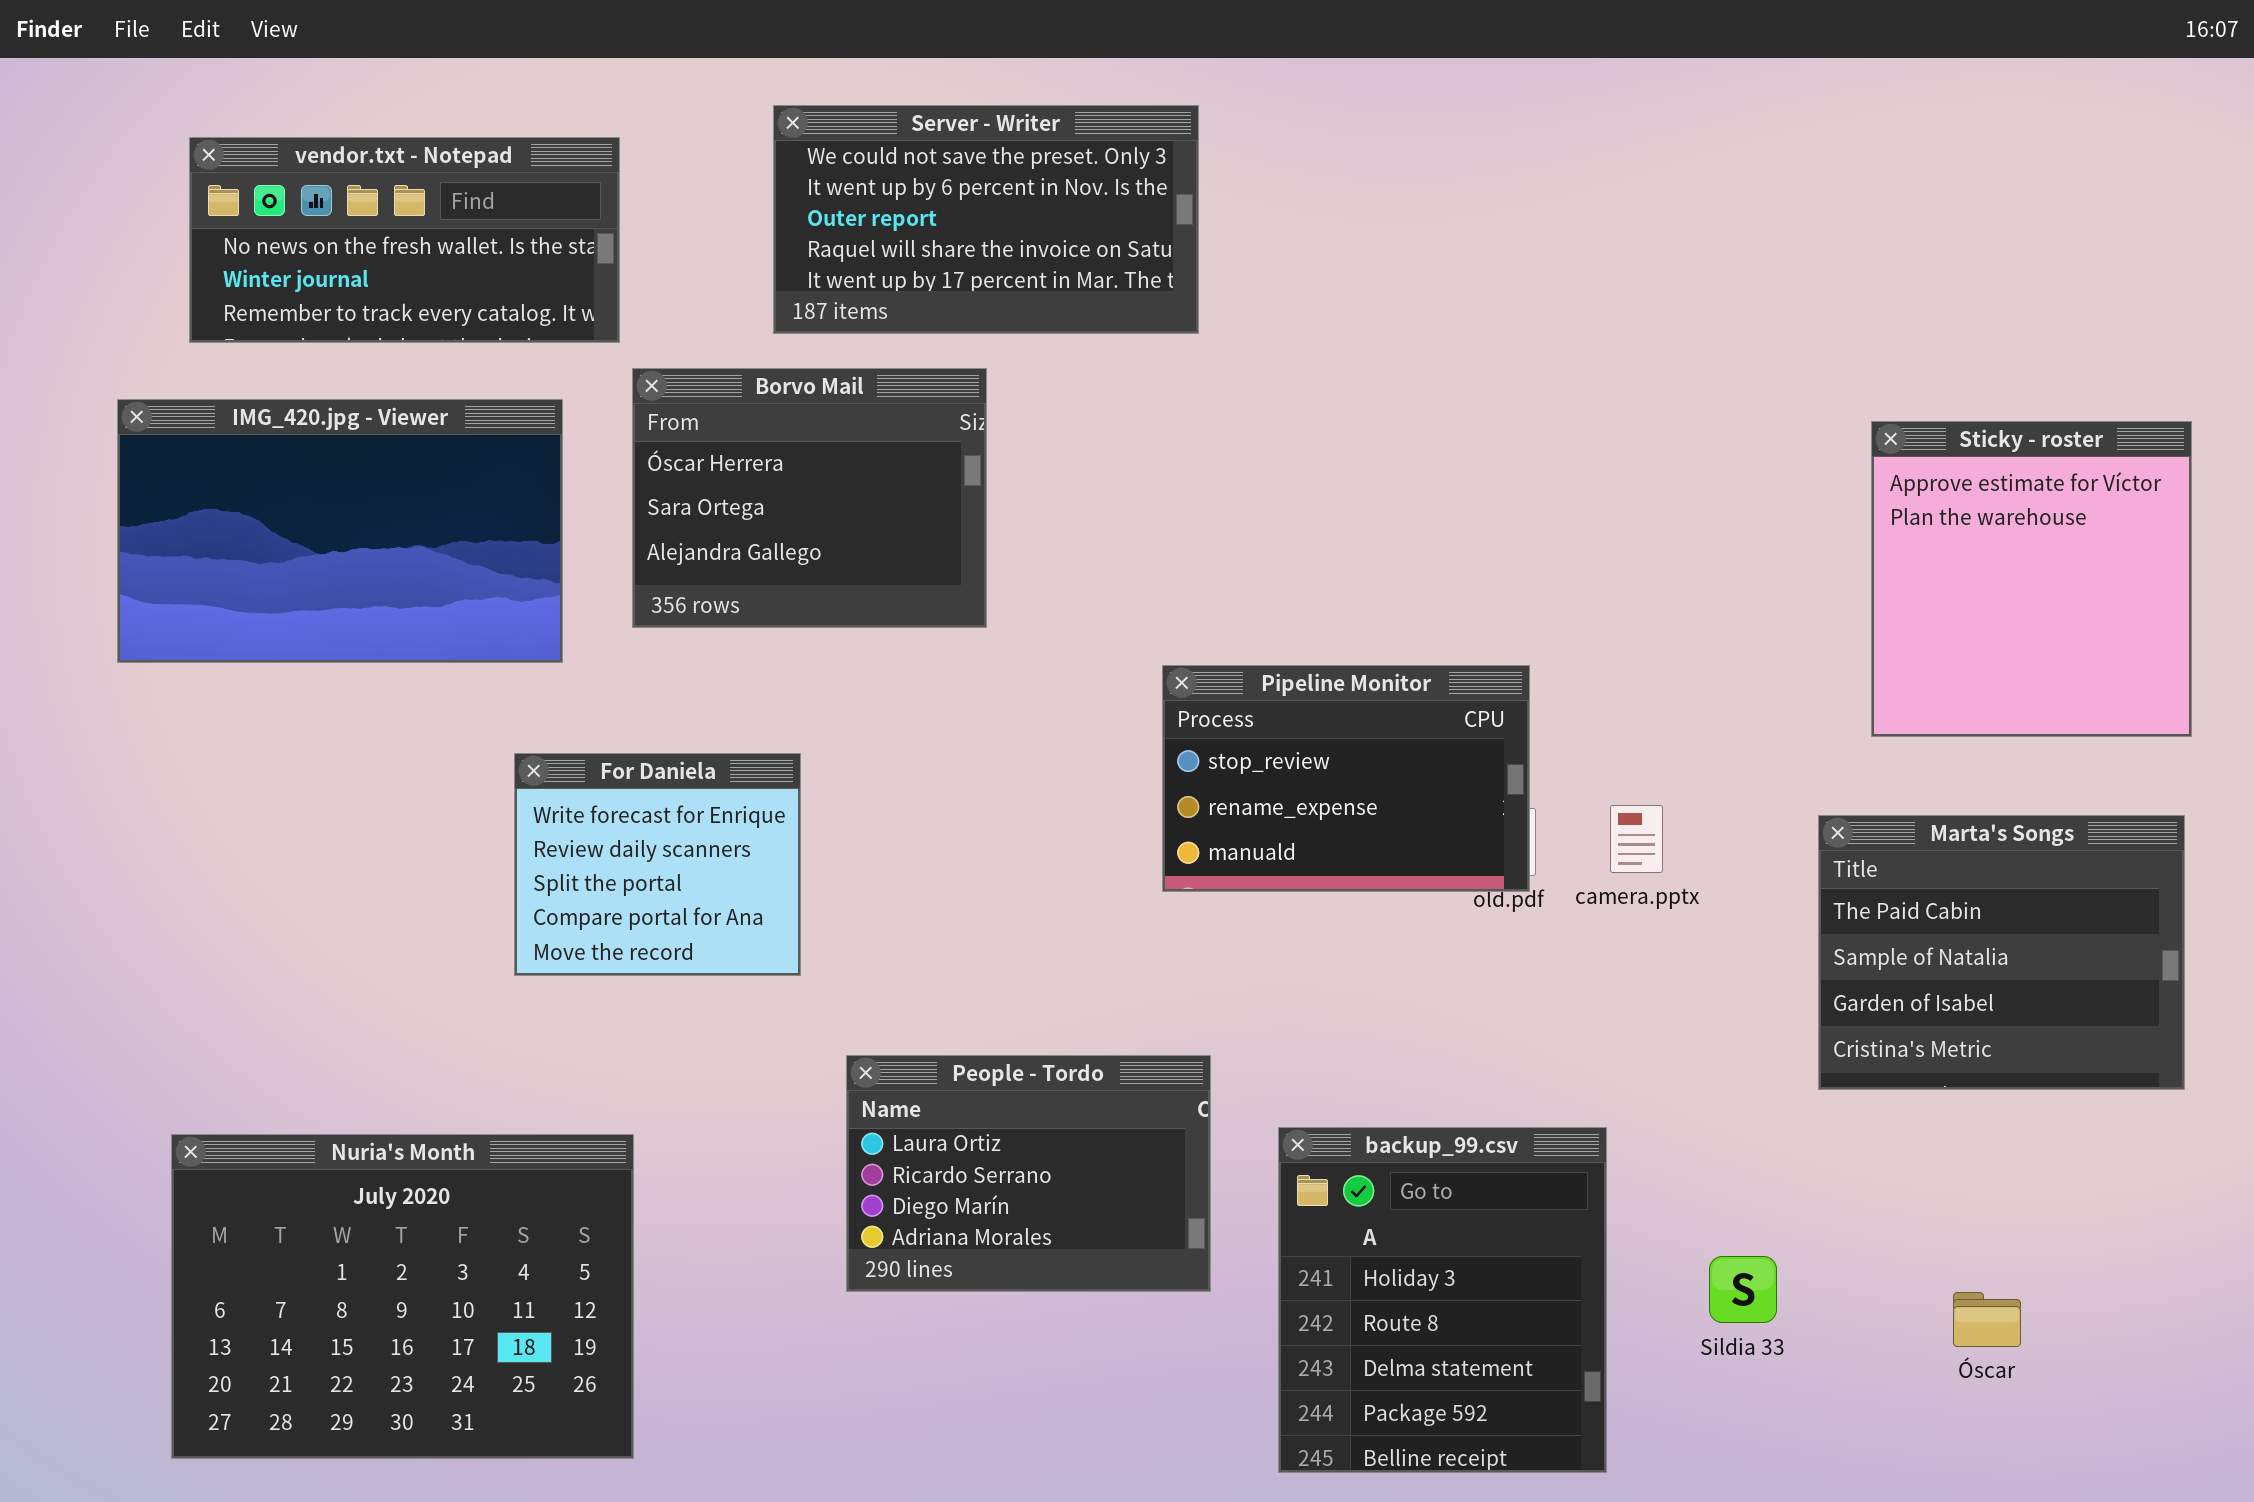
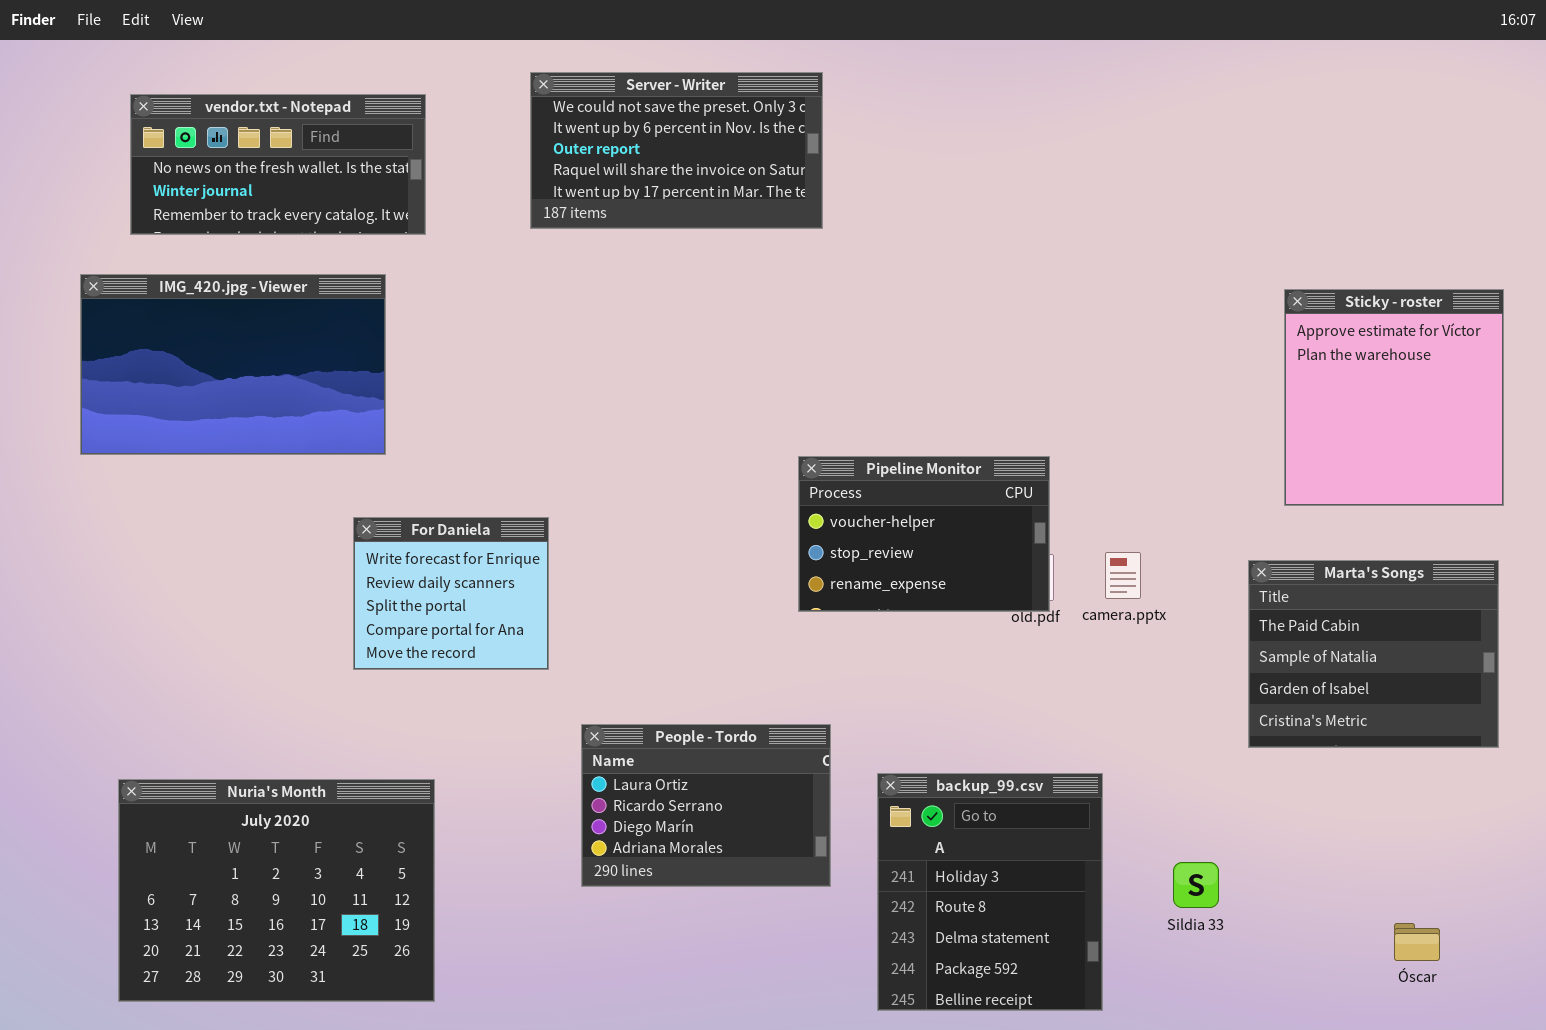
Borvo Mail: [632,368,987,628] -> none, closed
Pipeline Monitor: [1162,665,1530,892] -> [798,456,1050,612], scrolled up 1 row
Óscar: [1953,1292,2021,1347] -> [1394,923,1440,961], moved

